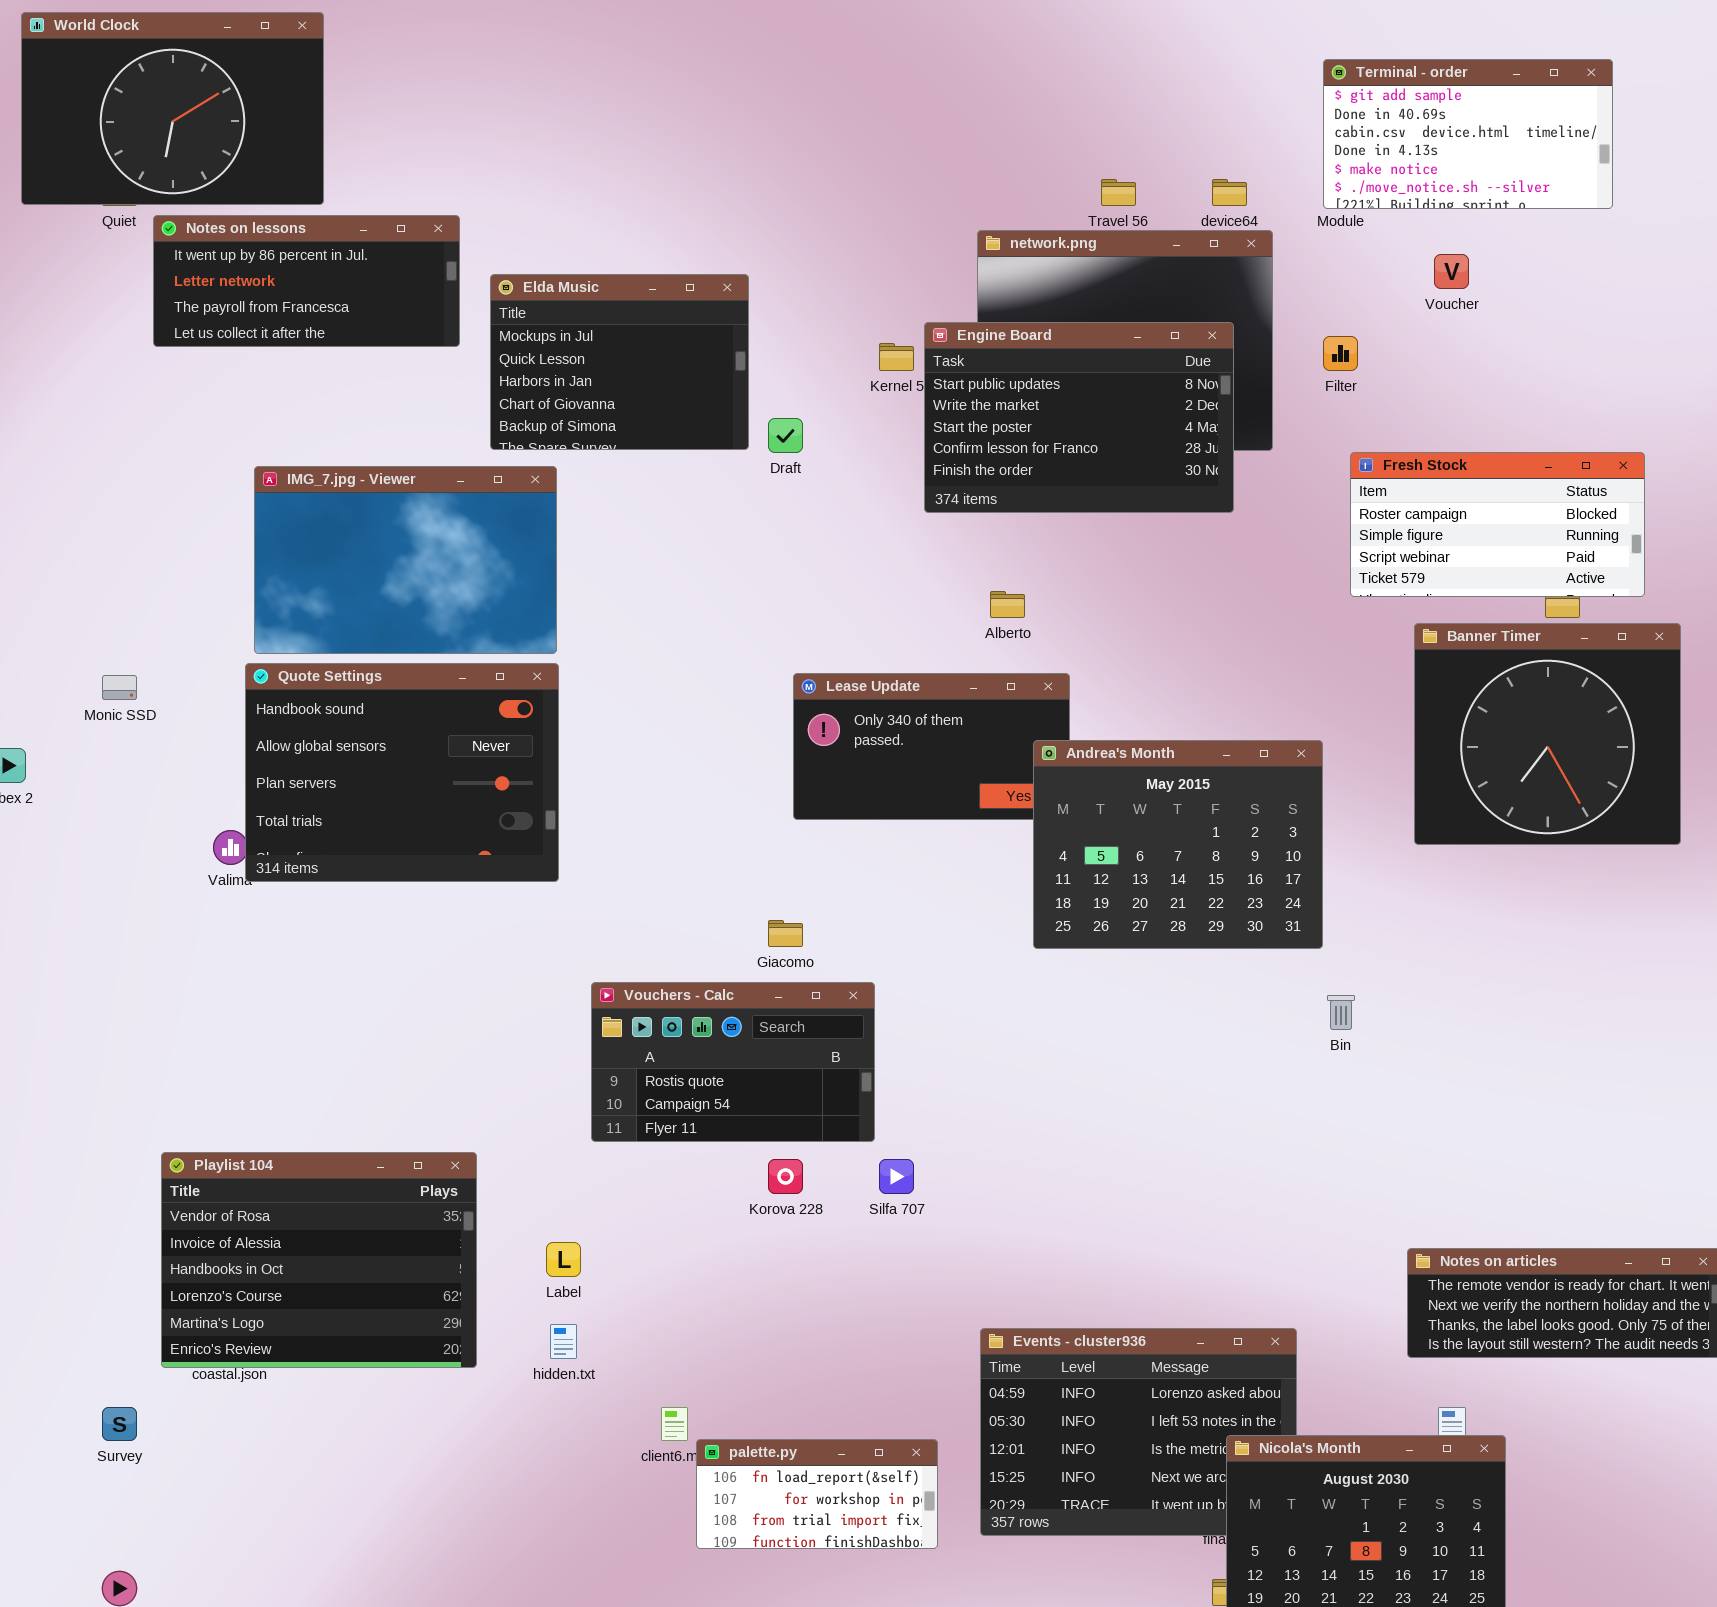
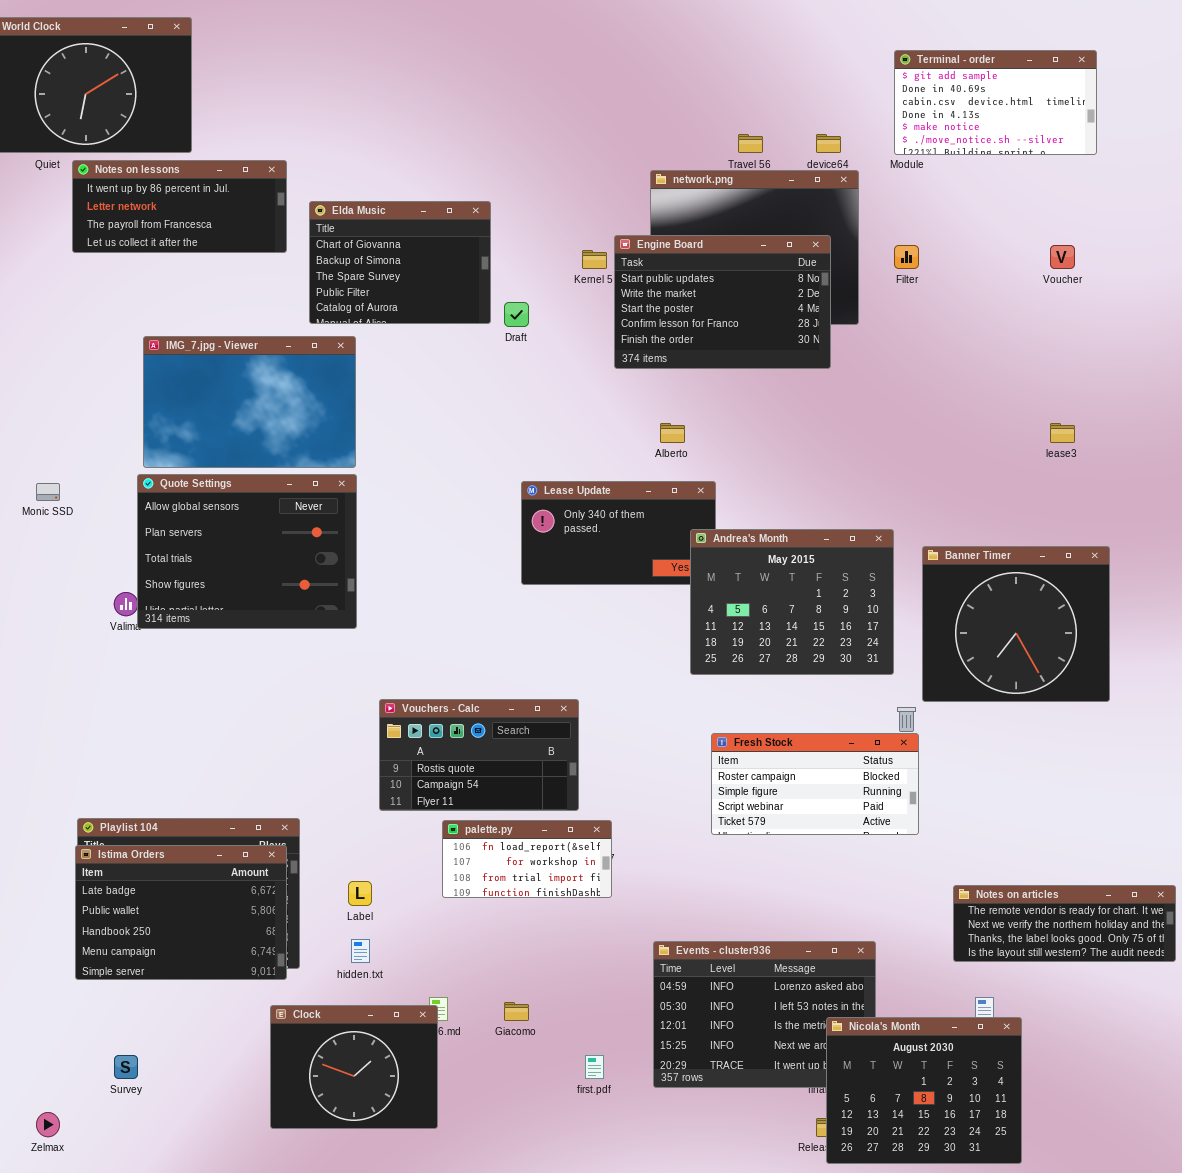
Voucher: [1434,254,1469,289] -> [1050,245,1075,269], moved
Elda Music: [490,274,749,450] -> [309,201,491,324], scrolled down 3 rows
Fresh Stock: [1350,452,1645,597] -> [711,733,919,835], moved
Banner Timer: [1414,623,1681,845] -> [922,546,1110,702], moved
Quote Settings: [245,663,559,882] -> [137,474,357,629], scrolled down 1 row
Giacomo: [768,920,803,947] -> [504,1002,529,1021], moved
Istima Orders: none -> [75,845,287,980], opened
Survey: [102,1407,137,1441] -> [114,1055,138,1079], moved
Clock: none -> [270,1005,438,1129], opened
palette.py: [696,1439,938,1549] -> [442,820,612,898], moved

